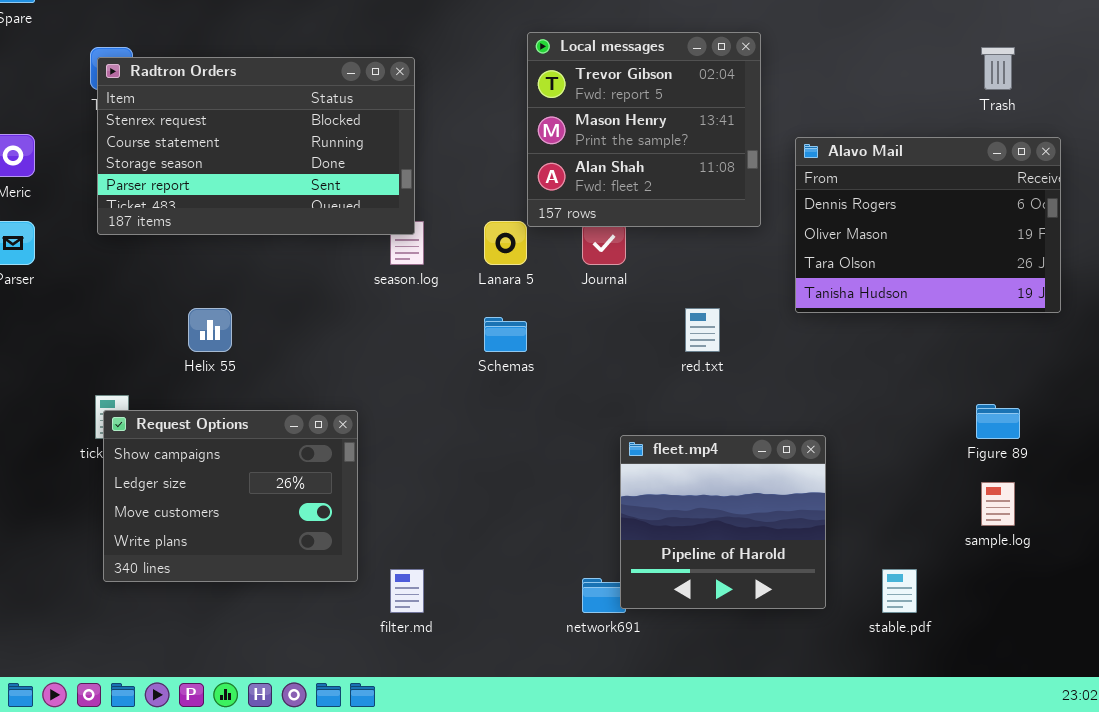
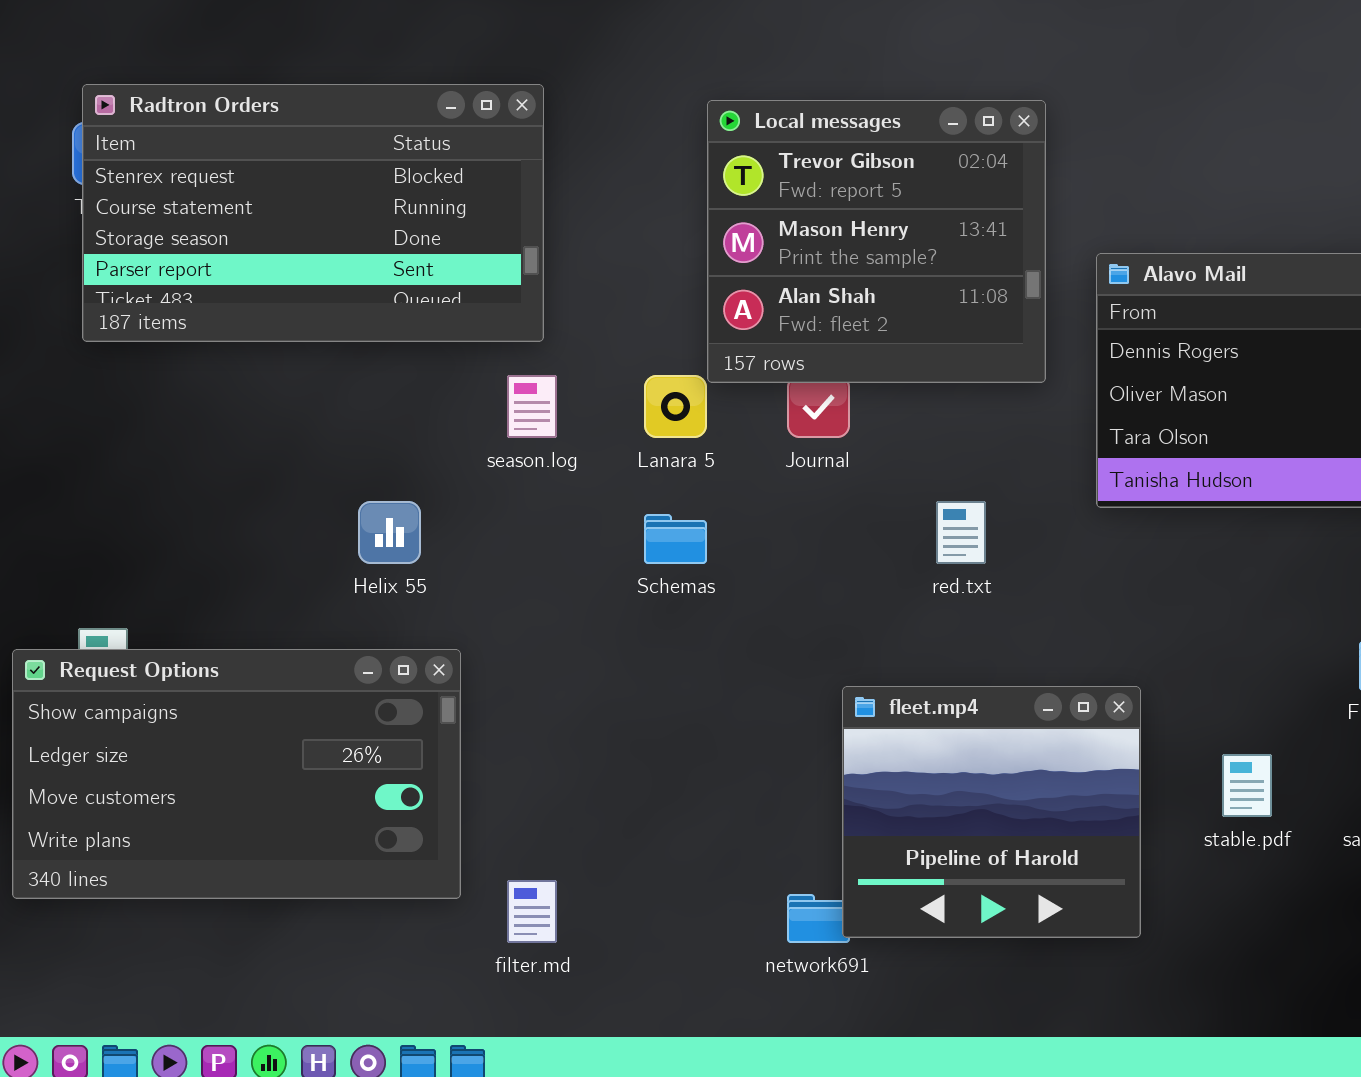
Radtron Orders: [97,57,415,235] -> [82,84,544,342], moved
Helix 55: [188,308,232,352] -> [358,501,421,564], moved
Request Options: [103,410,358,582] -> [12,649,461,899], resized
stable.pdf: [882,569,917,613] -> [1222,754,1272,817], moved

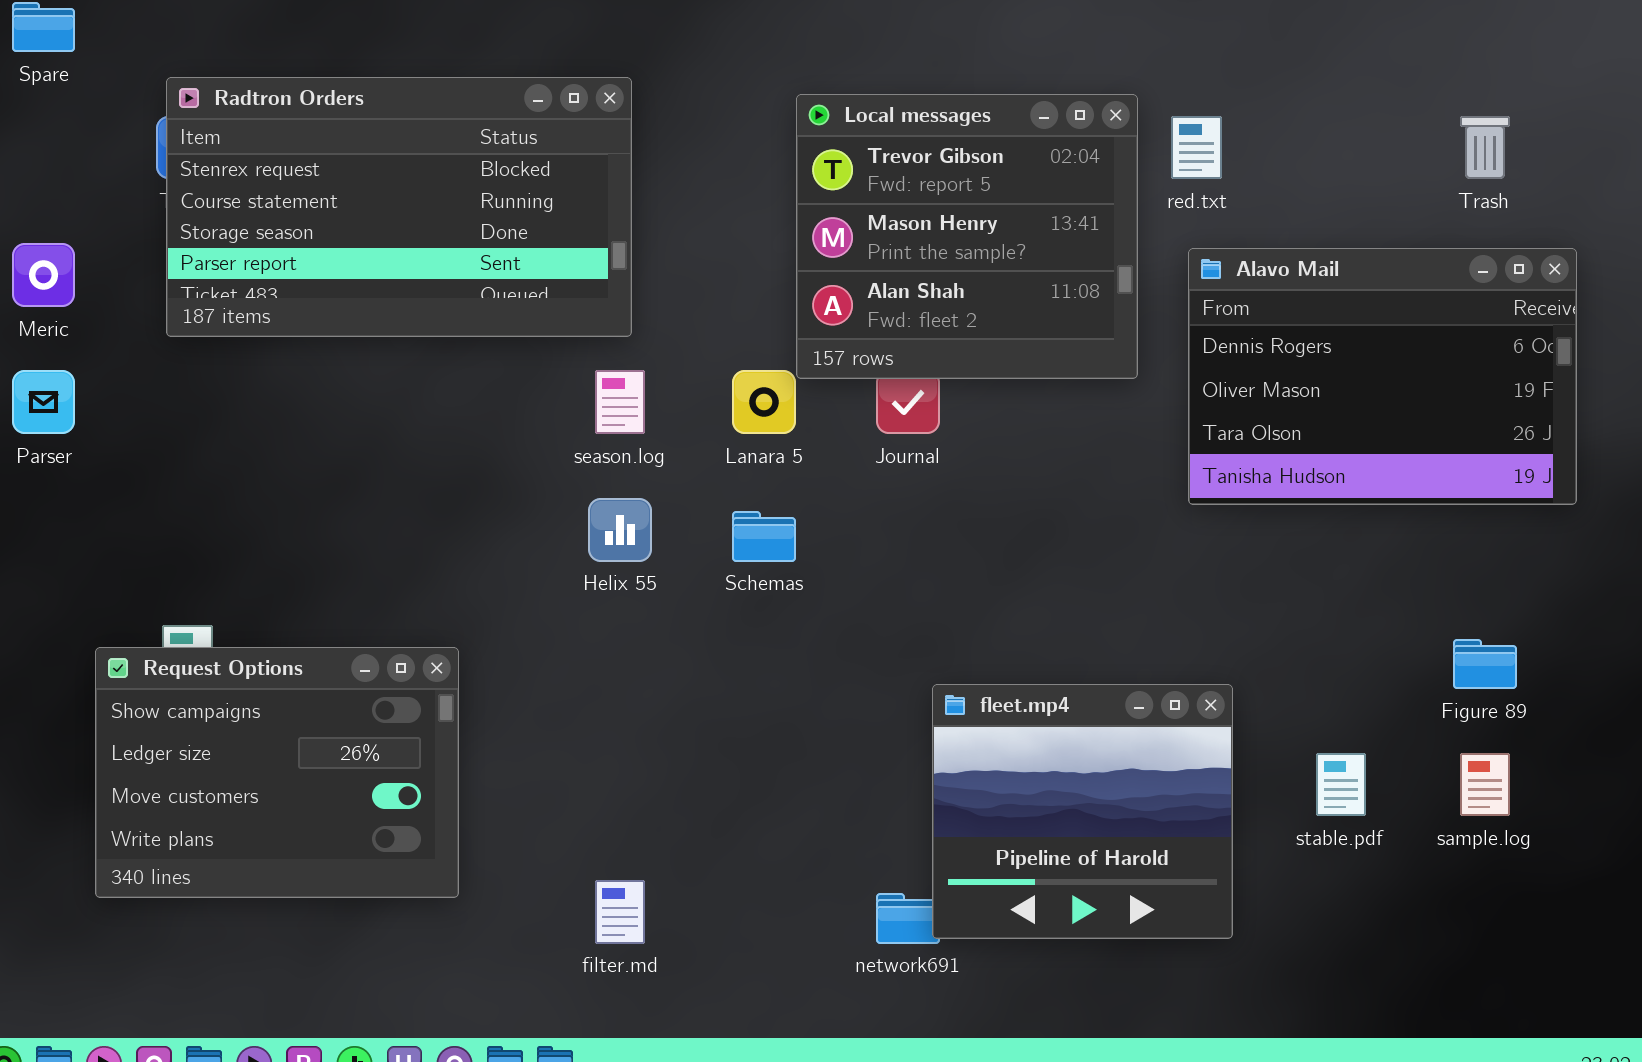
Helix 55: [358,501,421,564] -> [588,498,652,562], moved
red.txt: [936,501,986,564] -> [1171,116,1222,179], moved
Request Options: [12,649,461,899] -> [95,647,459,898], resized

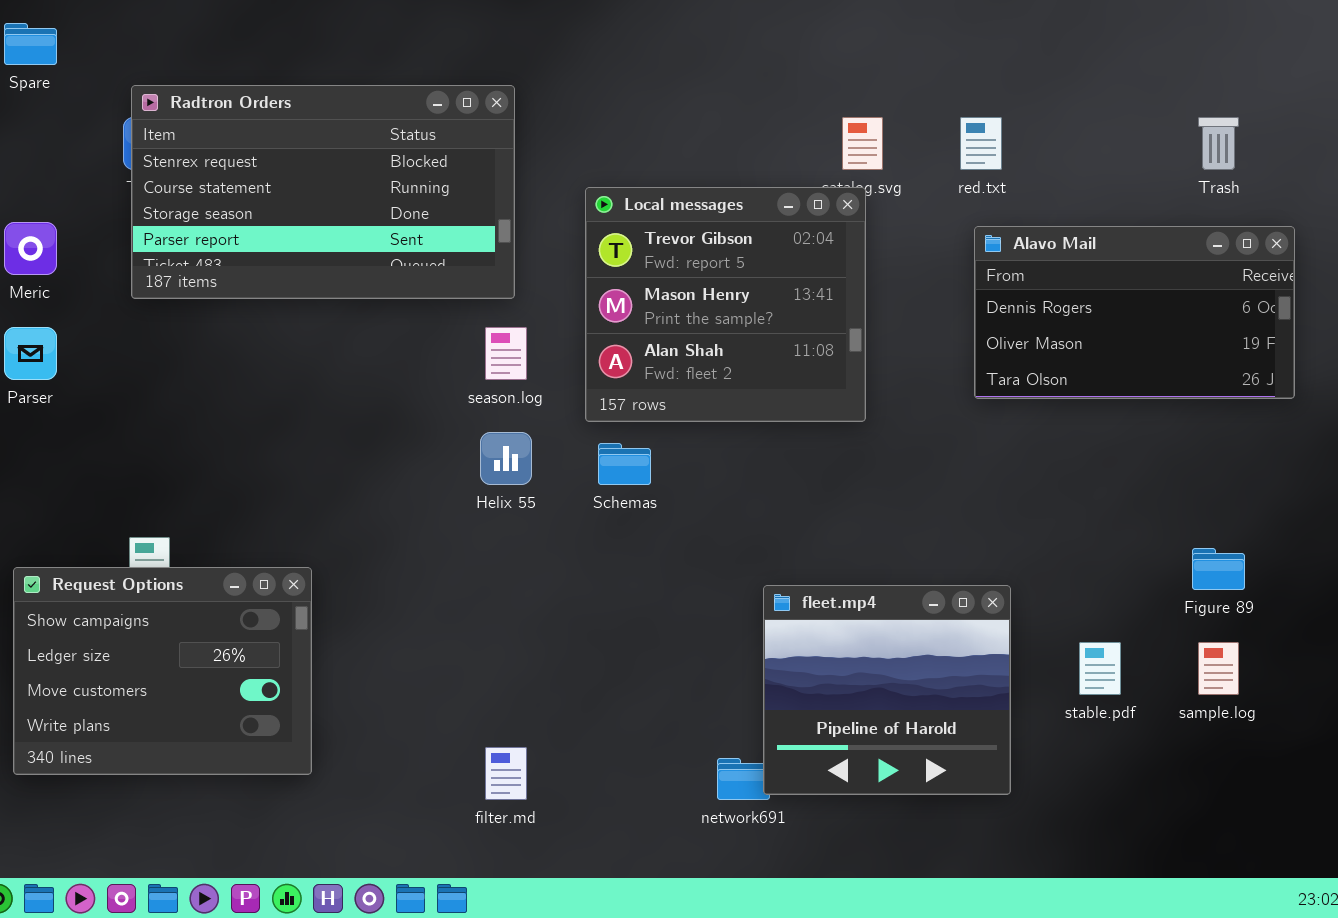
Local messages: [796,94,1138,379] -> [585,187,866,422], moved
Alavo Mail: [1188,248,1577,505] -> [974,226,1295,399], resized
Request Options: [95,647,459,898] -> [13,567,312,775], moved

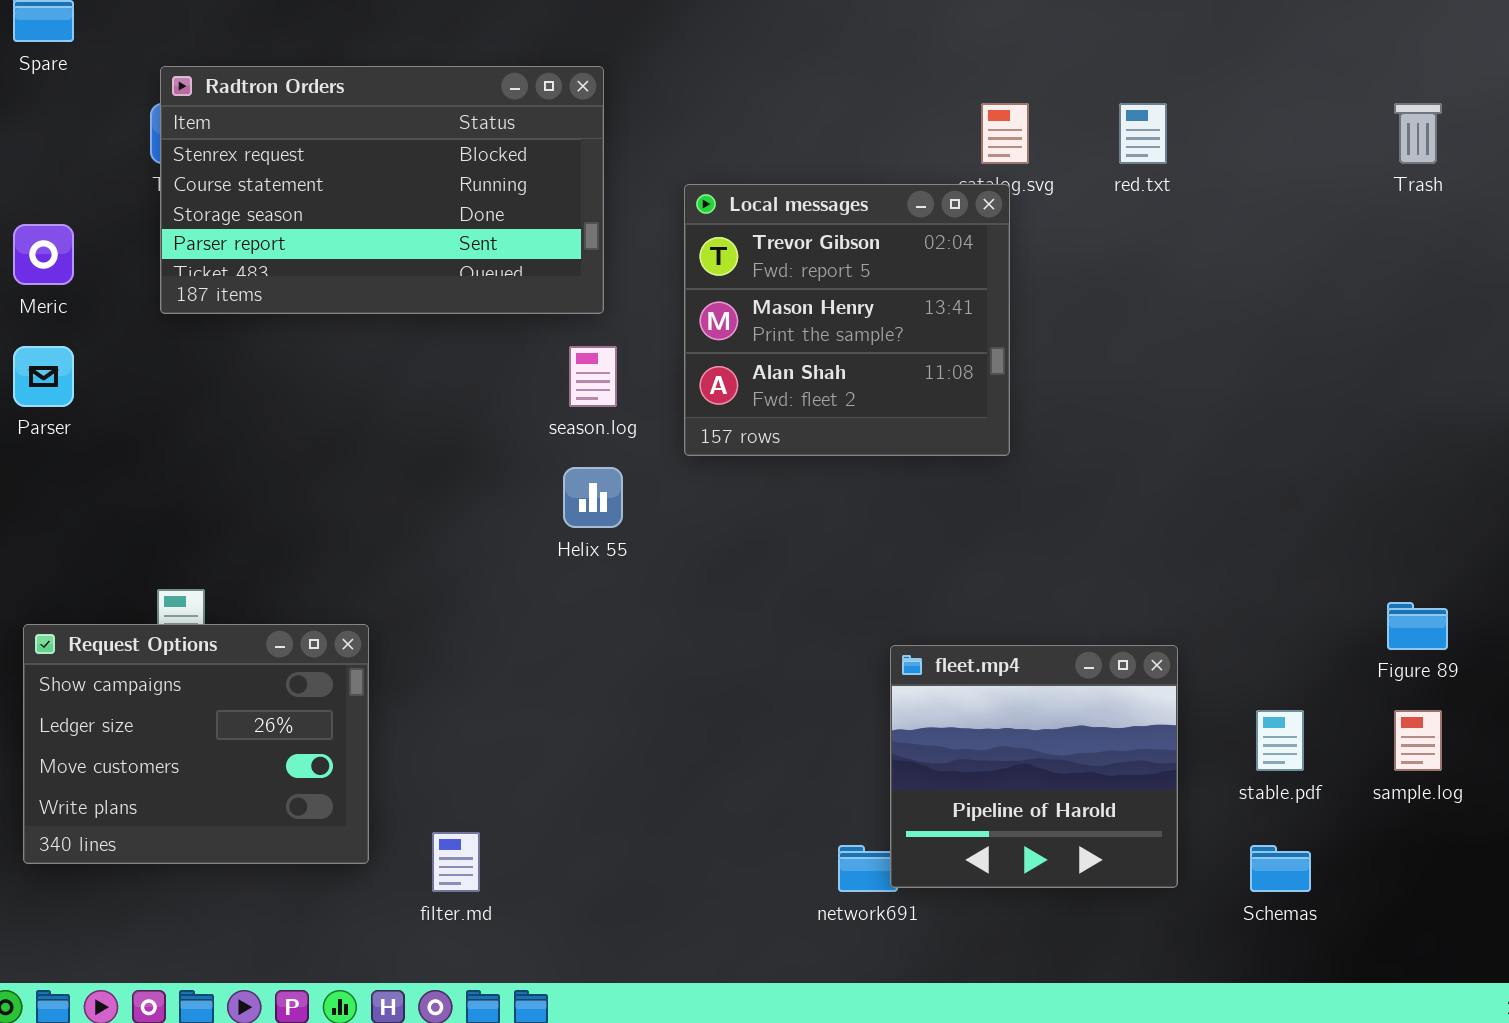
Alavo Mail: [974,226,1295,399] -> none, closed
Schemas: [598,443,651,485] -> [1250,845,1311,892], moved
filter.md: [485,747,527,800] -> [432,832,480,892], moved

